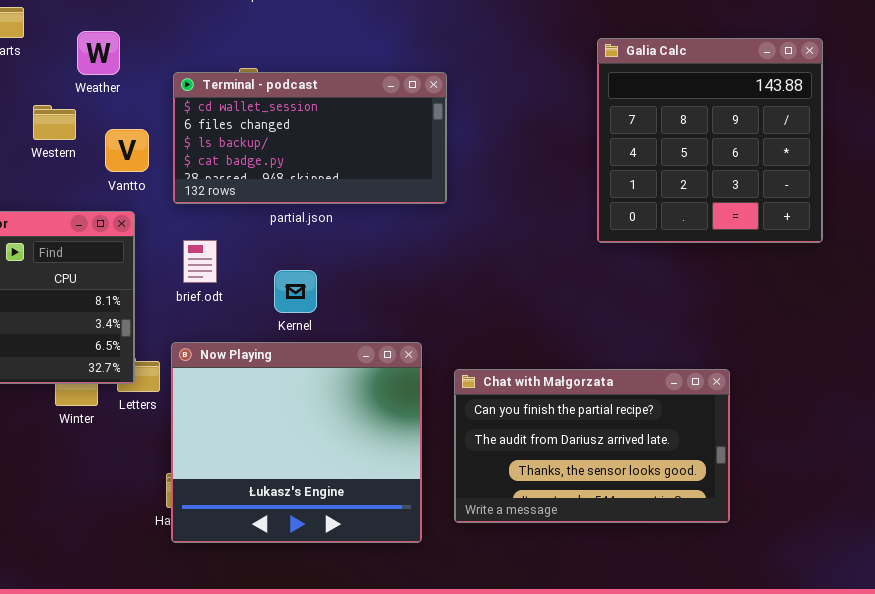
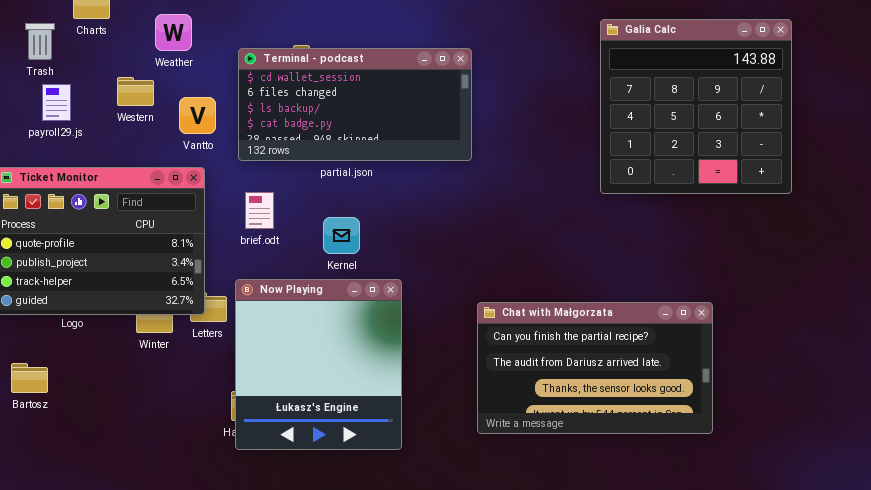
Now Playing: [171,342,422,543] -> [235,279,402,450], resized

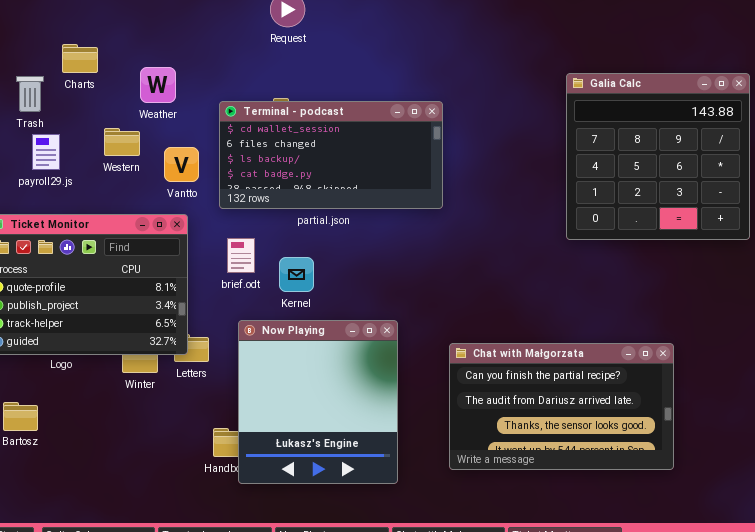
Kernel: [323,217,360,254] -> [279,257,314,292], moved
Now Playing: [235,279,402,450] -> [238,320,398,484], moved

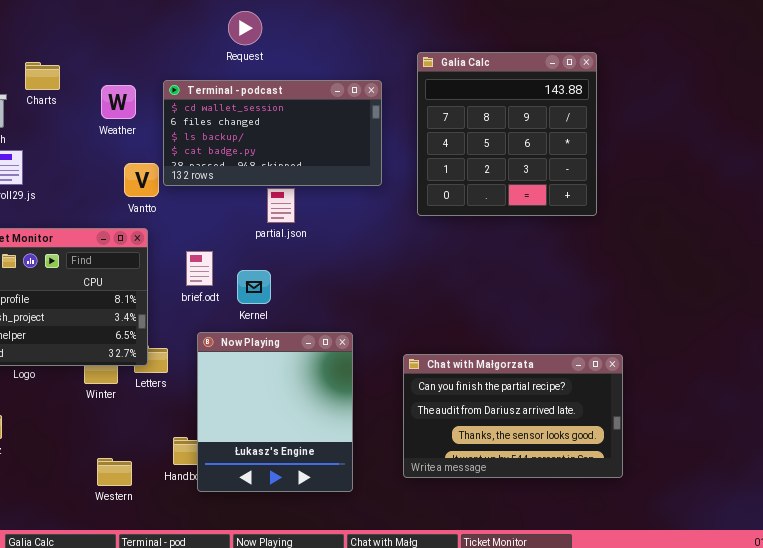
Galia Calc: [566,73,750,240] -> [417,52,597,216], moved
Terminal - podcast: [219,101,443,209] -> [163,80,382,186], moved
Western: [104,128,140,156] -> [97,458,132,486], moved

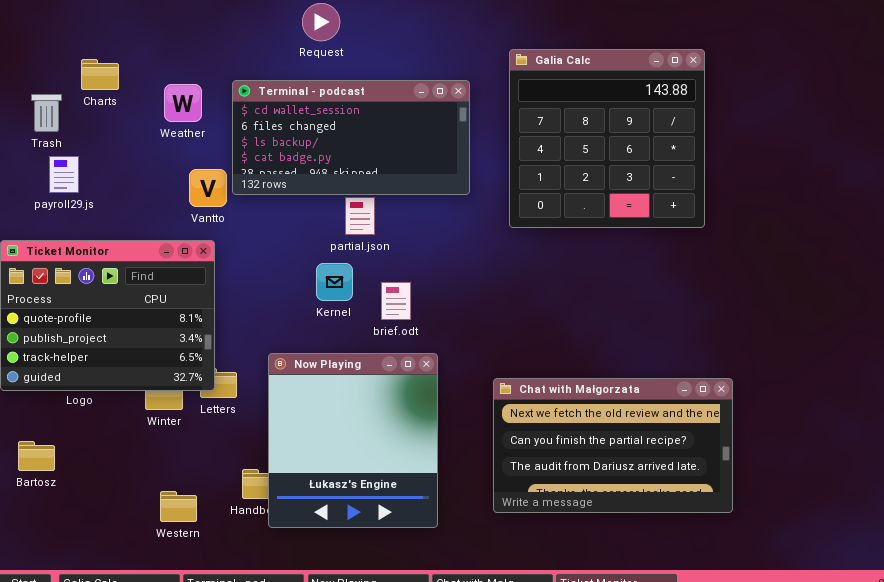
brief.odt: [186,251,213,286] -> [381,282,411,320], moved
Kernel: [237,270,271,304] -> [316,263,353,301], moved
Chat with Małgorzata: [403,354,623,478] -> [493,378,733,513], scrolled up 1 row

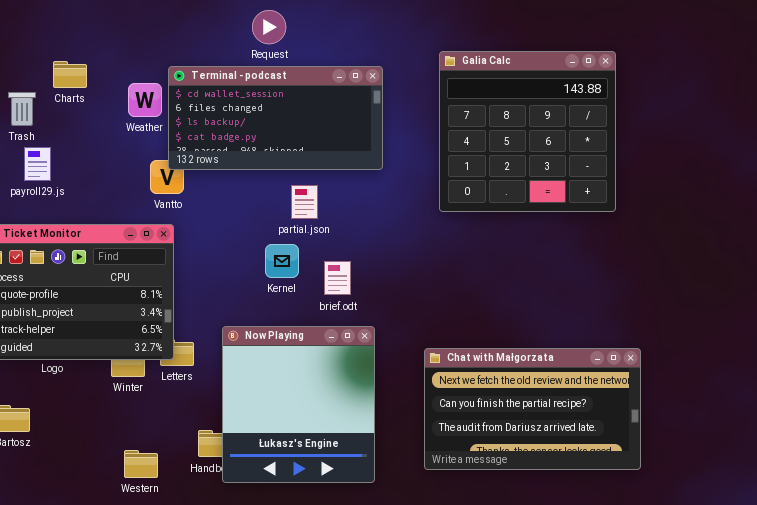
Terminal - podcast: [232,80,470,195] -> [168,66,383,170], moved

